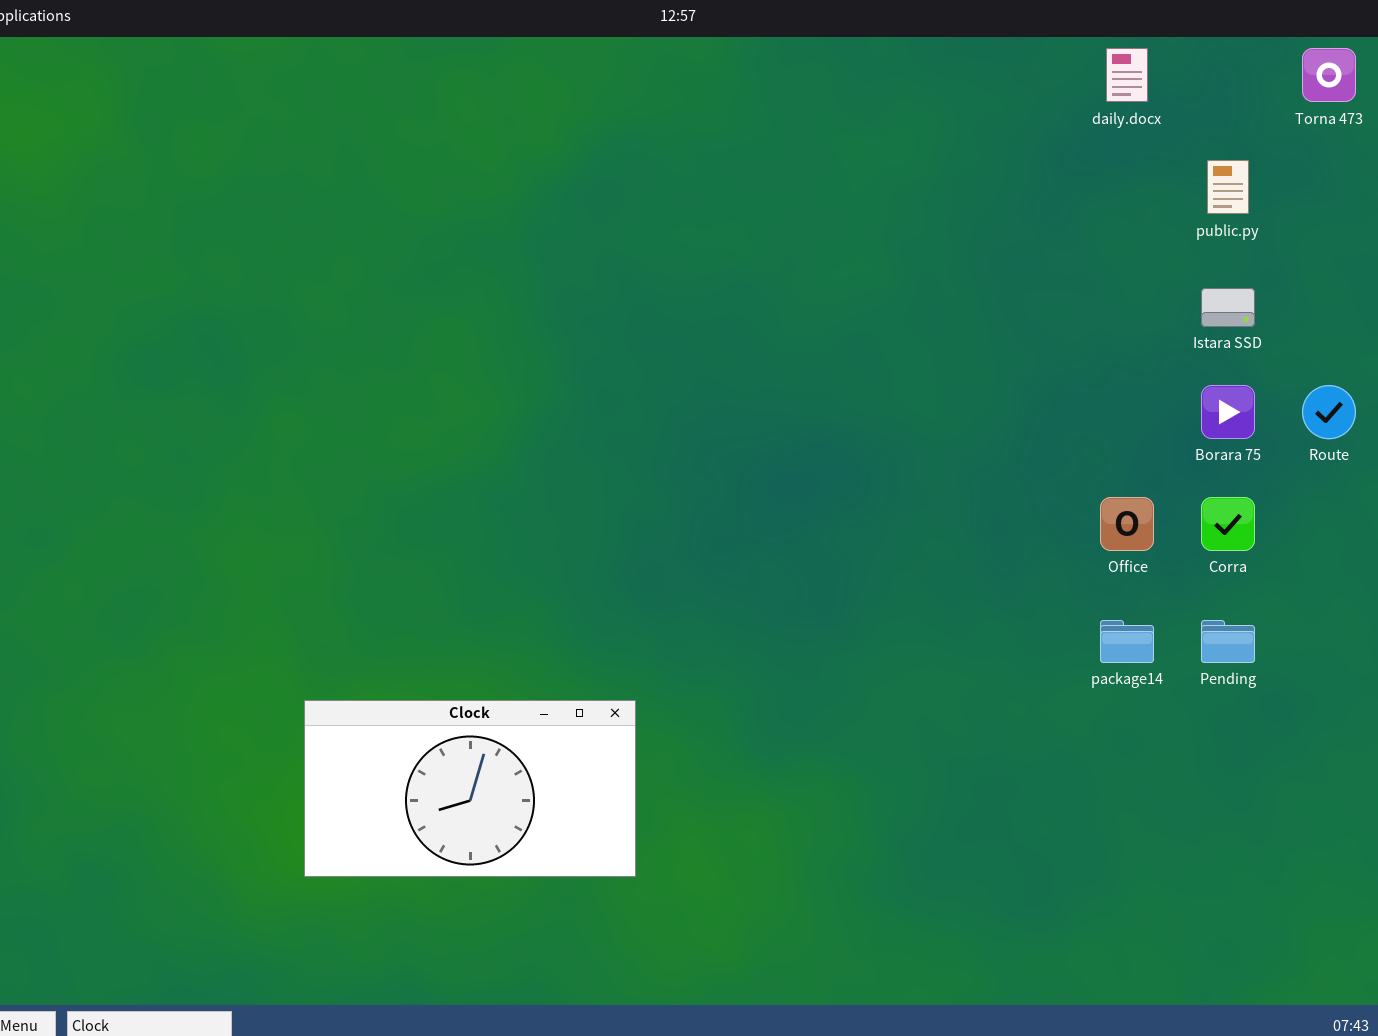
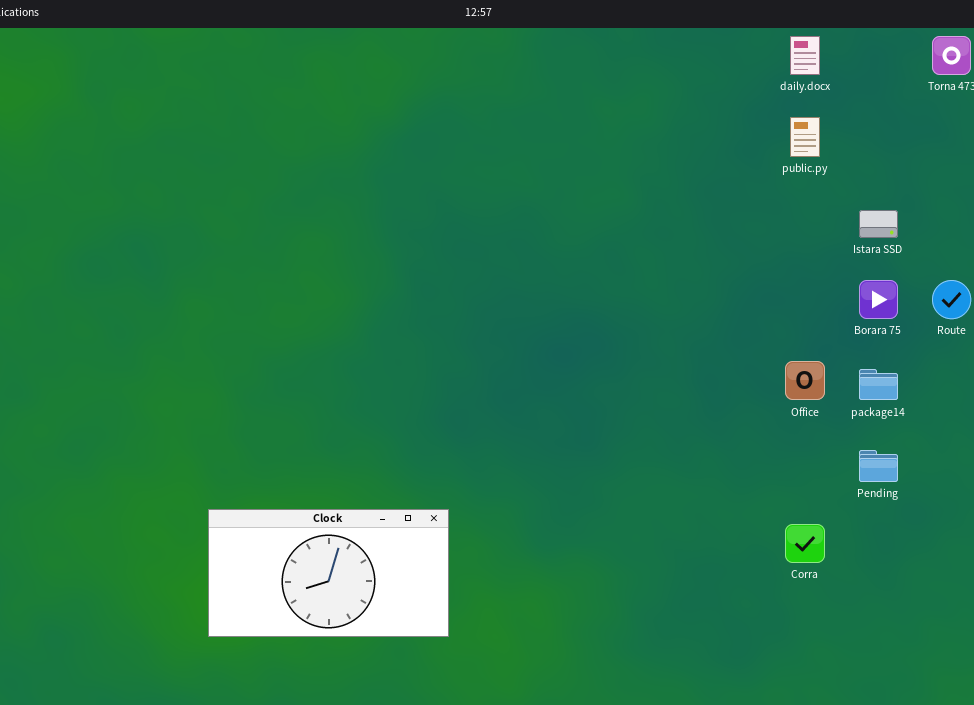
public.py: [1207,160,1249,214] -> [790,117,820,157], moved
Corra: [1201,497,1255,551] -> [785,524,825,563], moved
package14: [1100,620,1154,663] -> [859,369,898,400], moved

